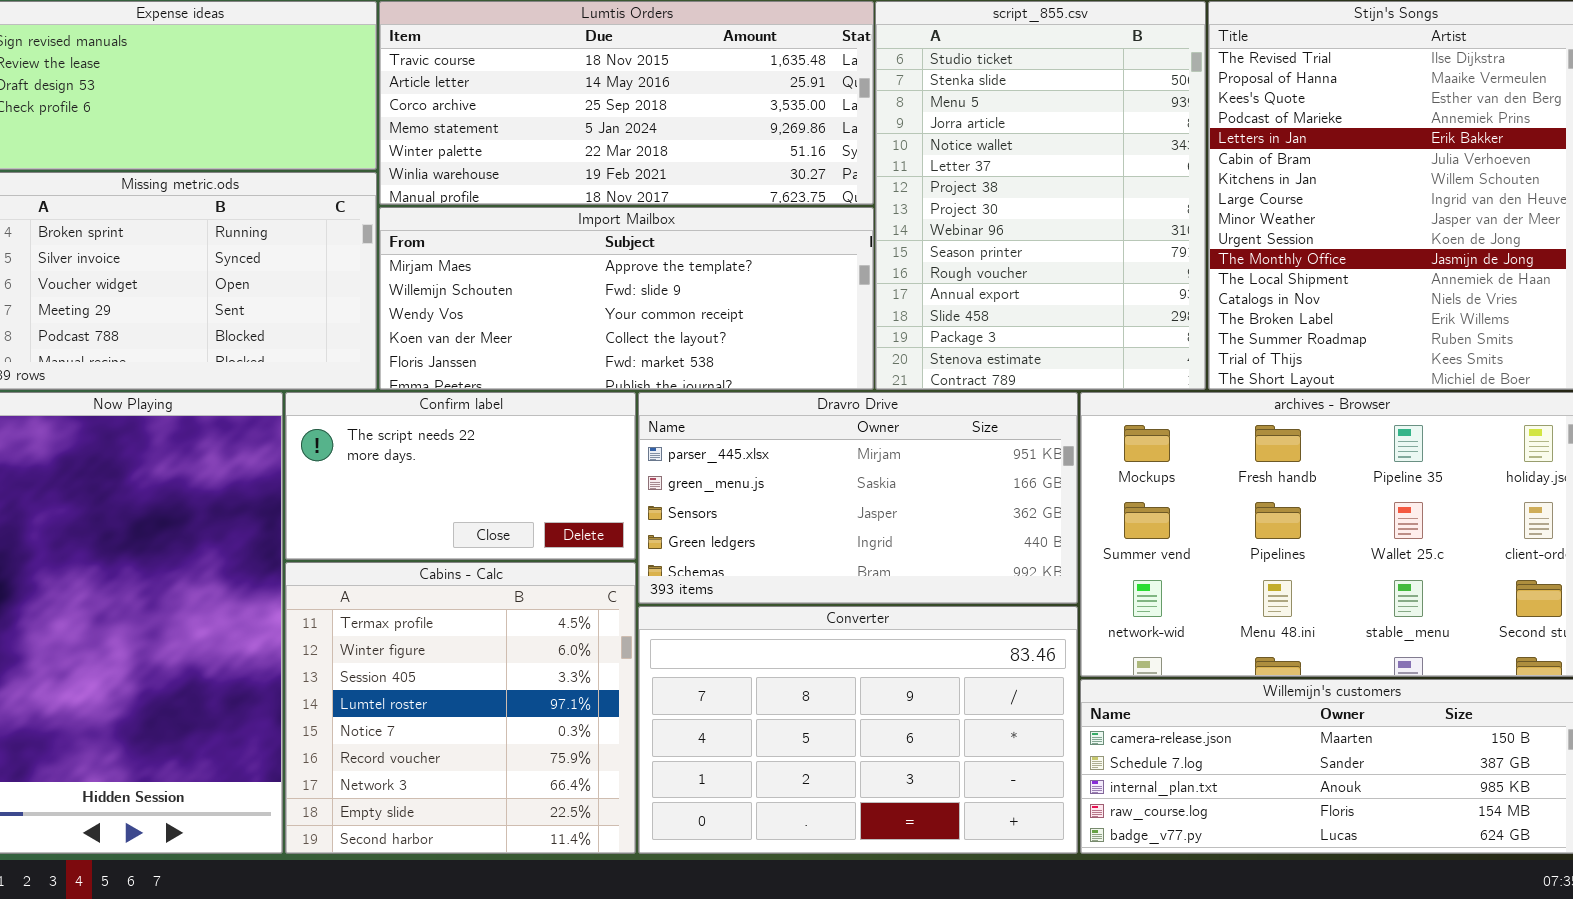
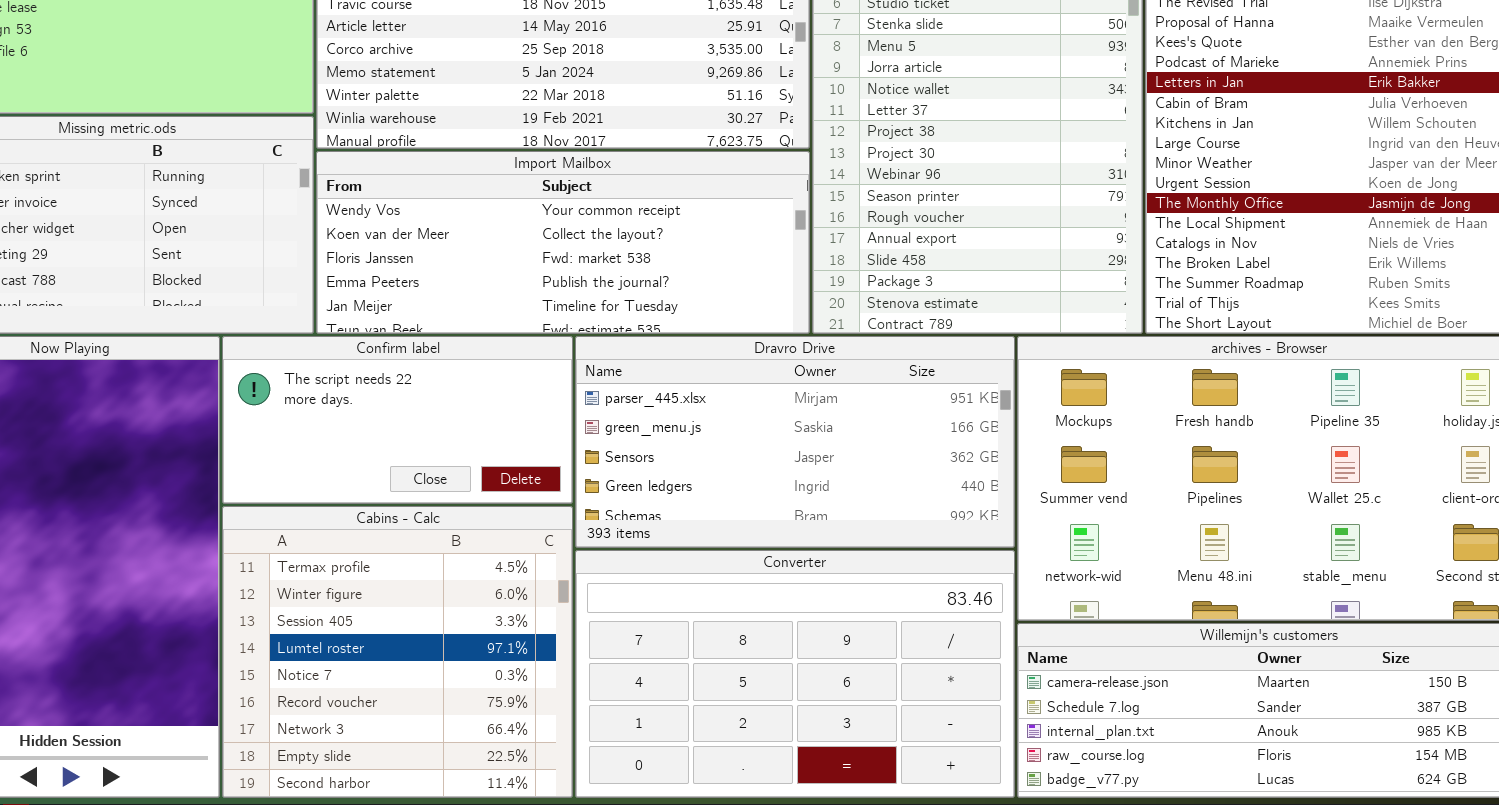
Import Mailbox: [379,207,874,390] -> [316,151,810,334], scrolled down 2 rows

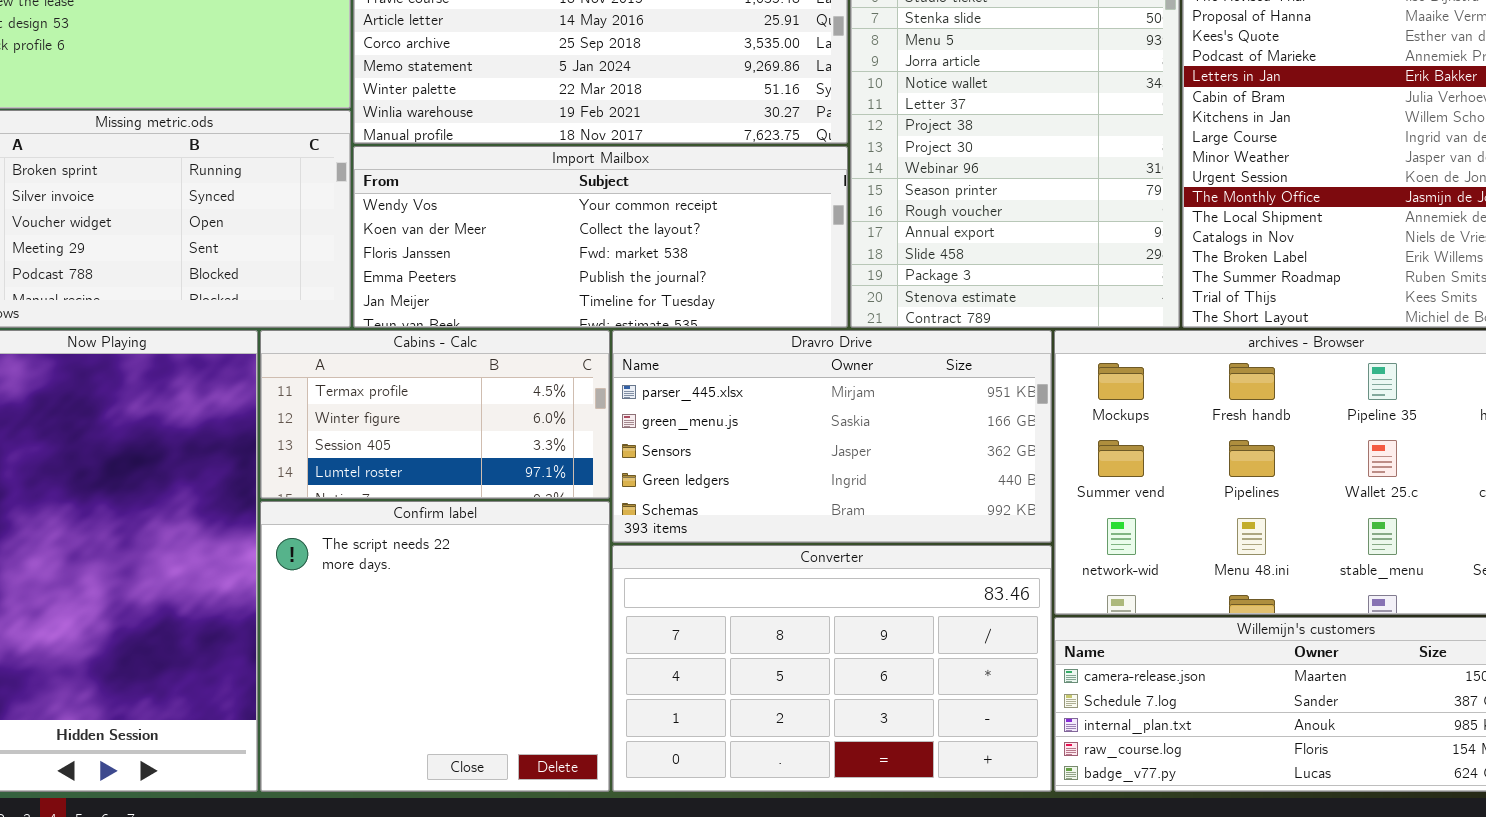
Confirm label: [222,336,573,504] -> [260,501,610,792], moved, resized
Cabins - Calc: [222,506,573,798] -> [260,330,610,499], moved, resized

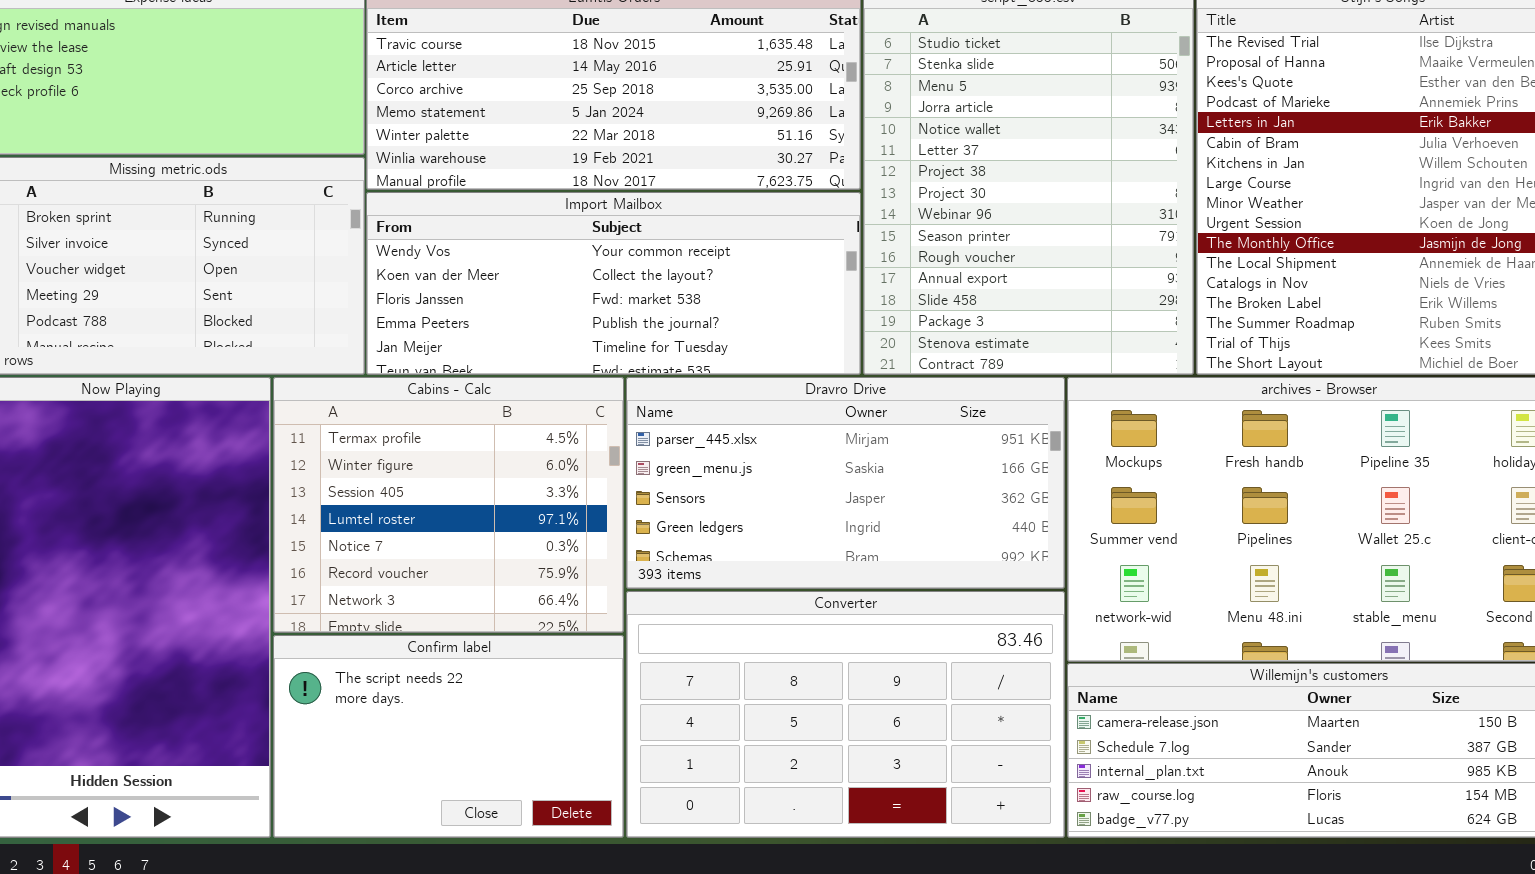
Cabins - Calc: [260,330,610,499] -> [273,377,624,633], resized
Confirm label: [260,501,610,792] -> [273,635,624,838], resized

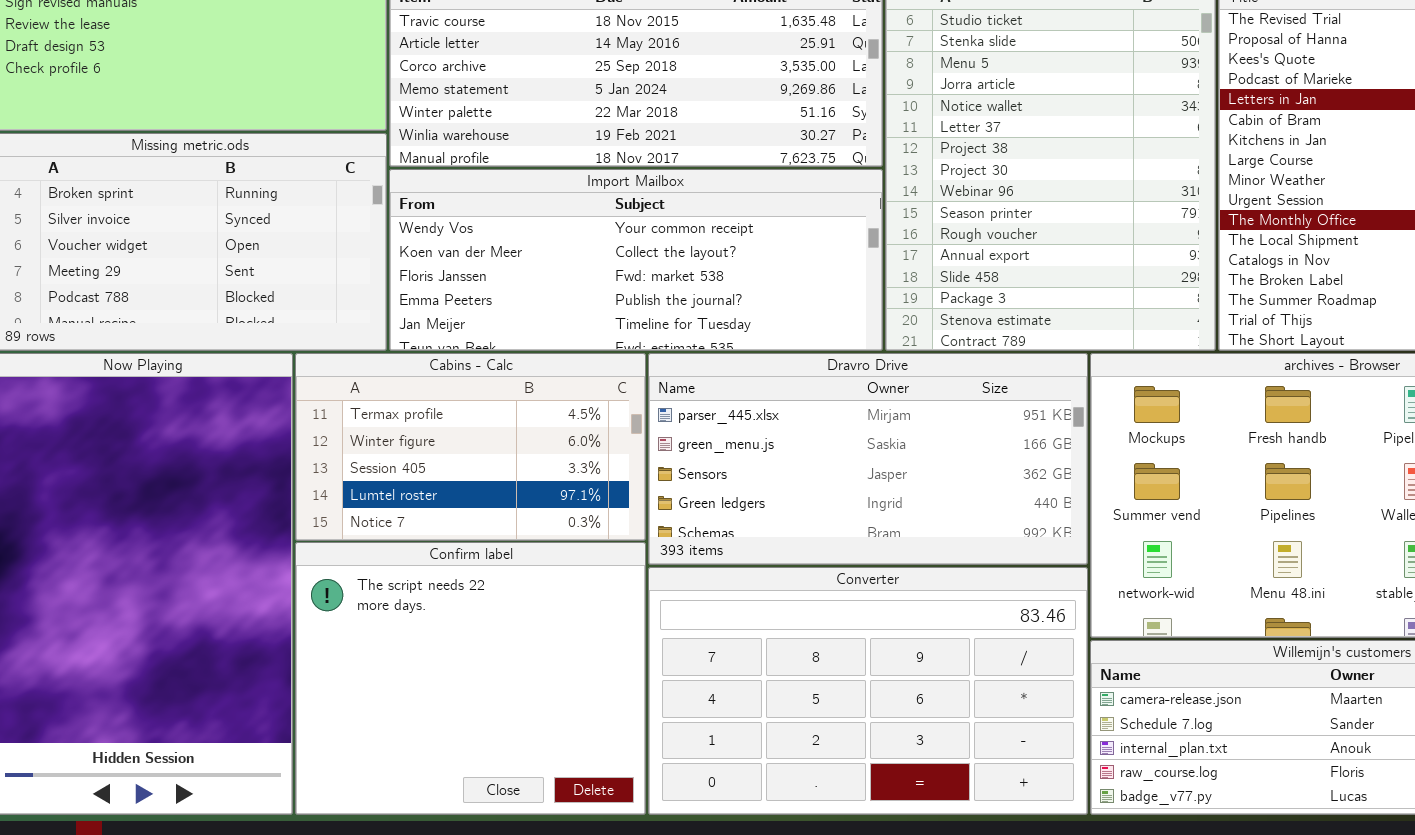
Cabins - Calc: [273,377,624,633] -> [295,353,646,541], resized
Confirm label: [273,635,624,838] -> [295,542,646,815], resized

